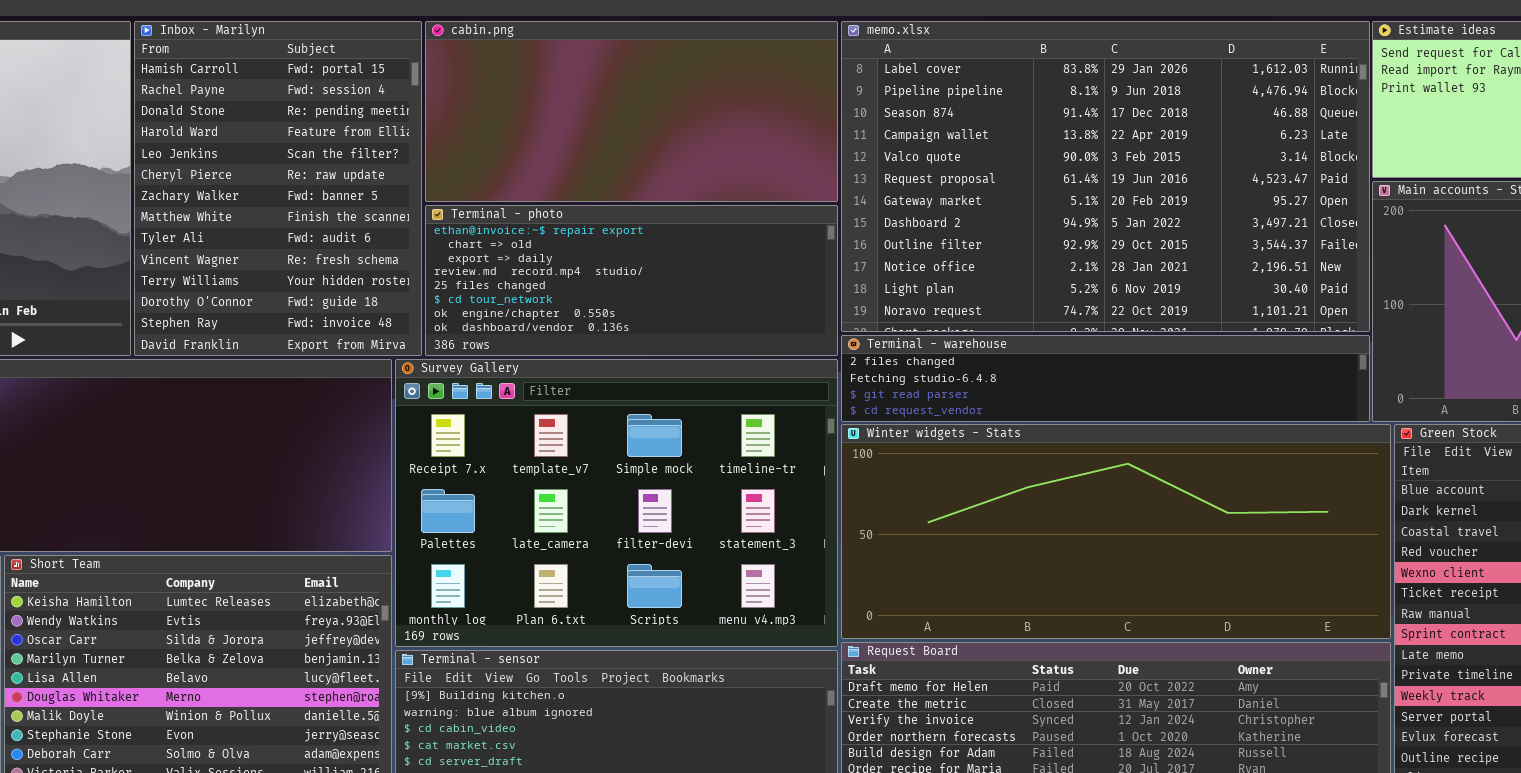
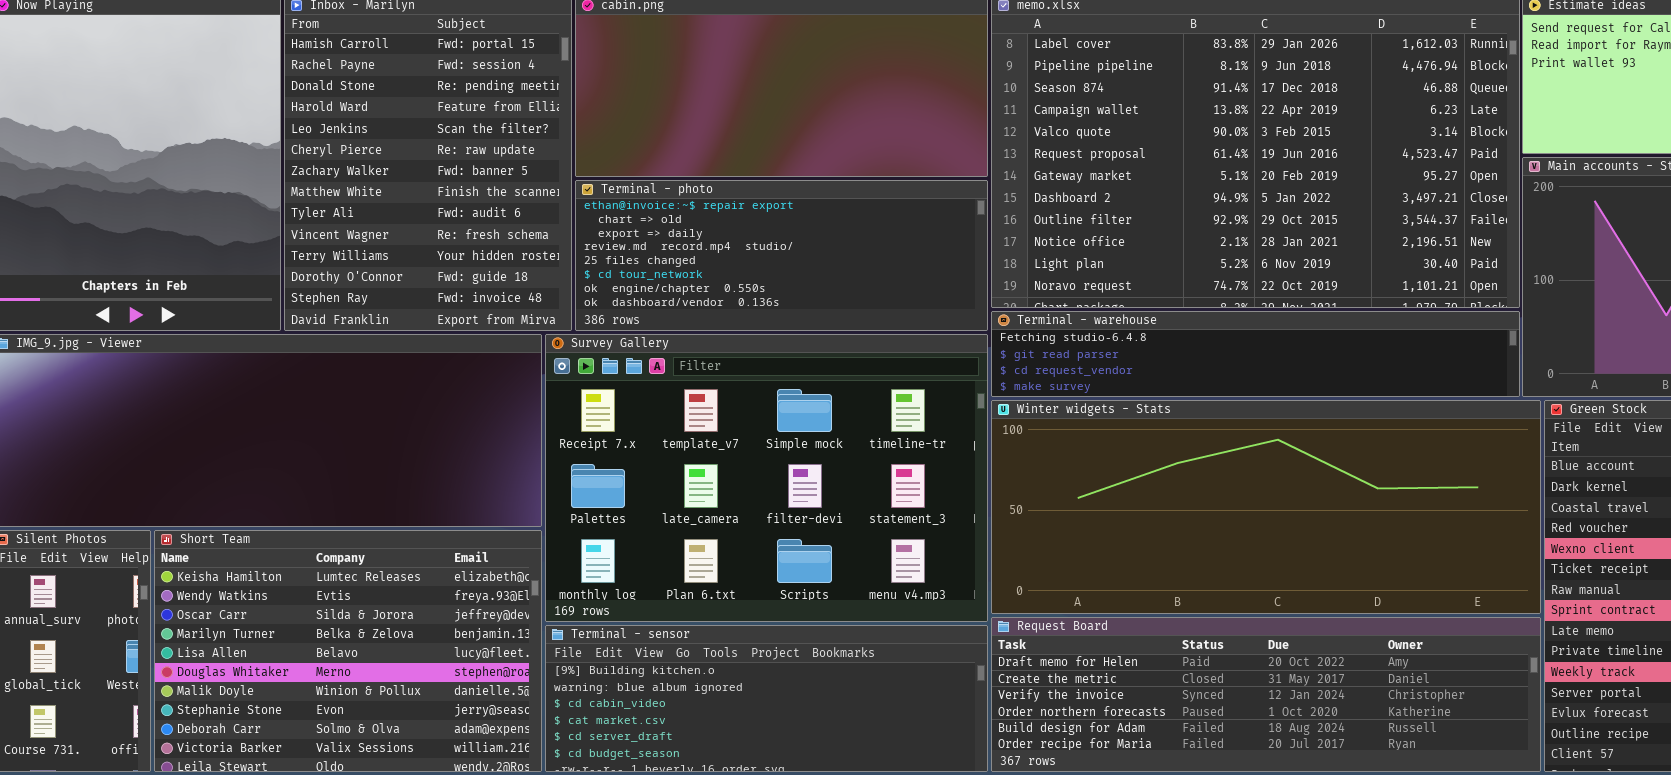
Terminal - warehouse: [841,335,1370,422] -> [991,311,1520,397], scrolled down 1 row

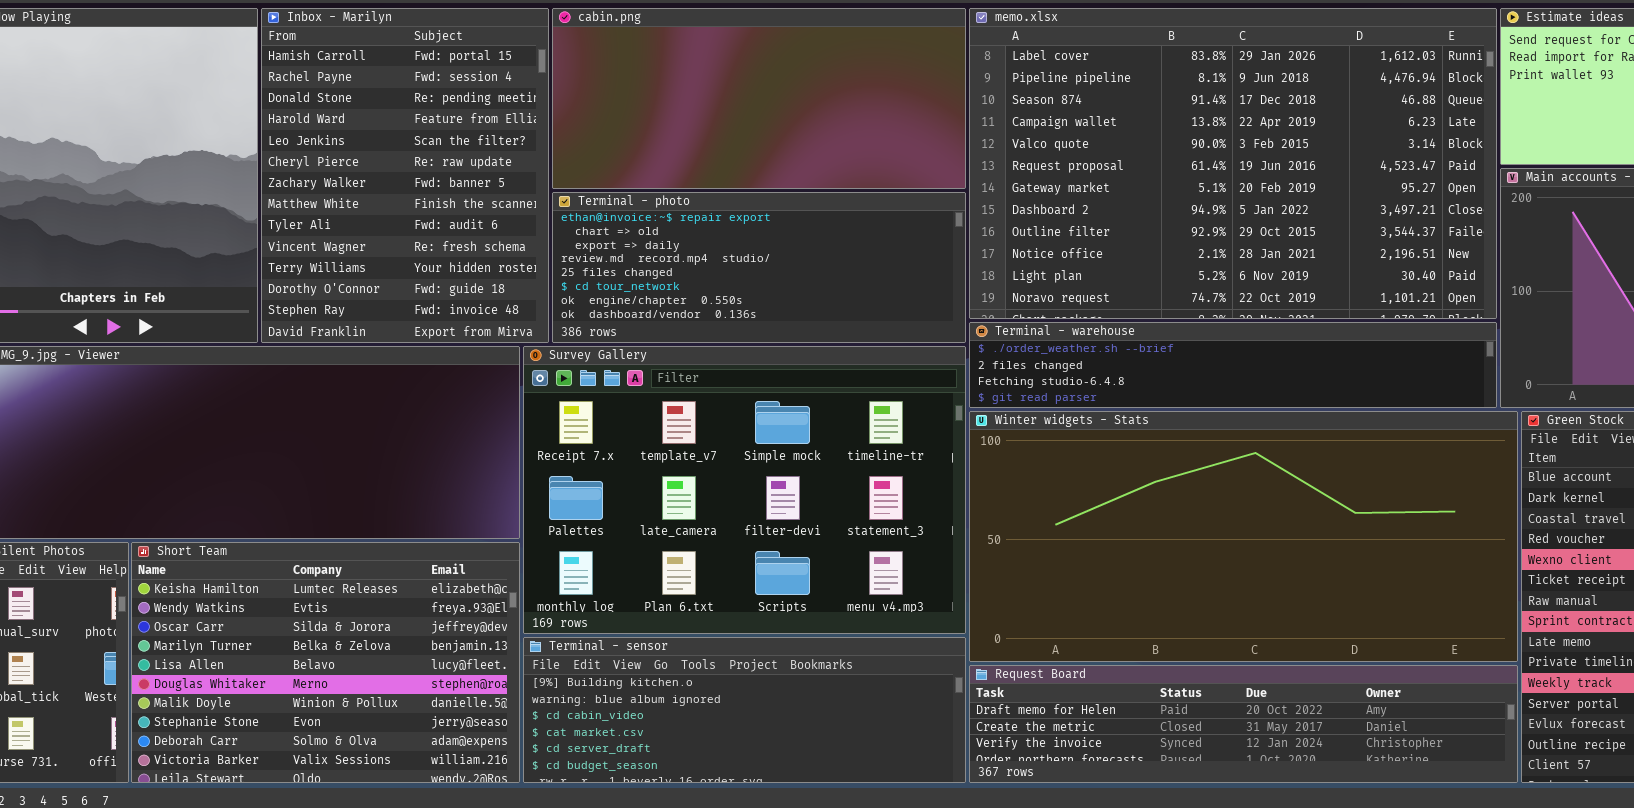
Terminal - warehouse: [991,311,1520,397] -> [969,322,1497,408], scrolled up 2 rows
Winter widgets - Stats: [991,400,1541,614] -> [969,411,1518,662], resized
Request Board: [991,617,1541,772] -> [969,665,1518,783], resized

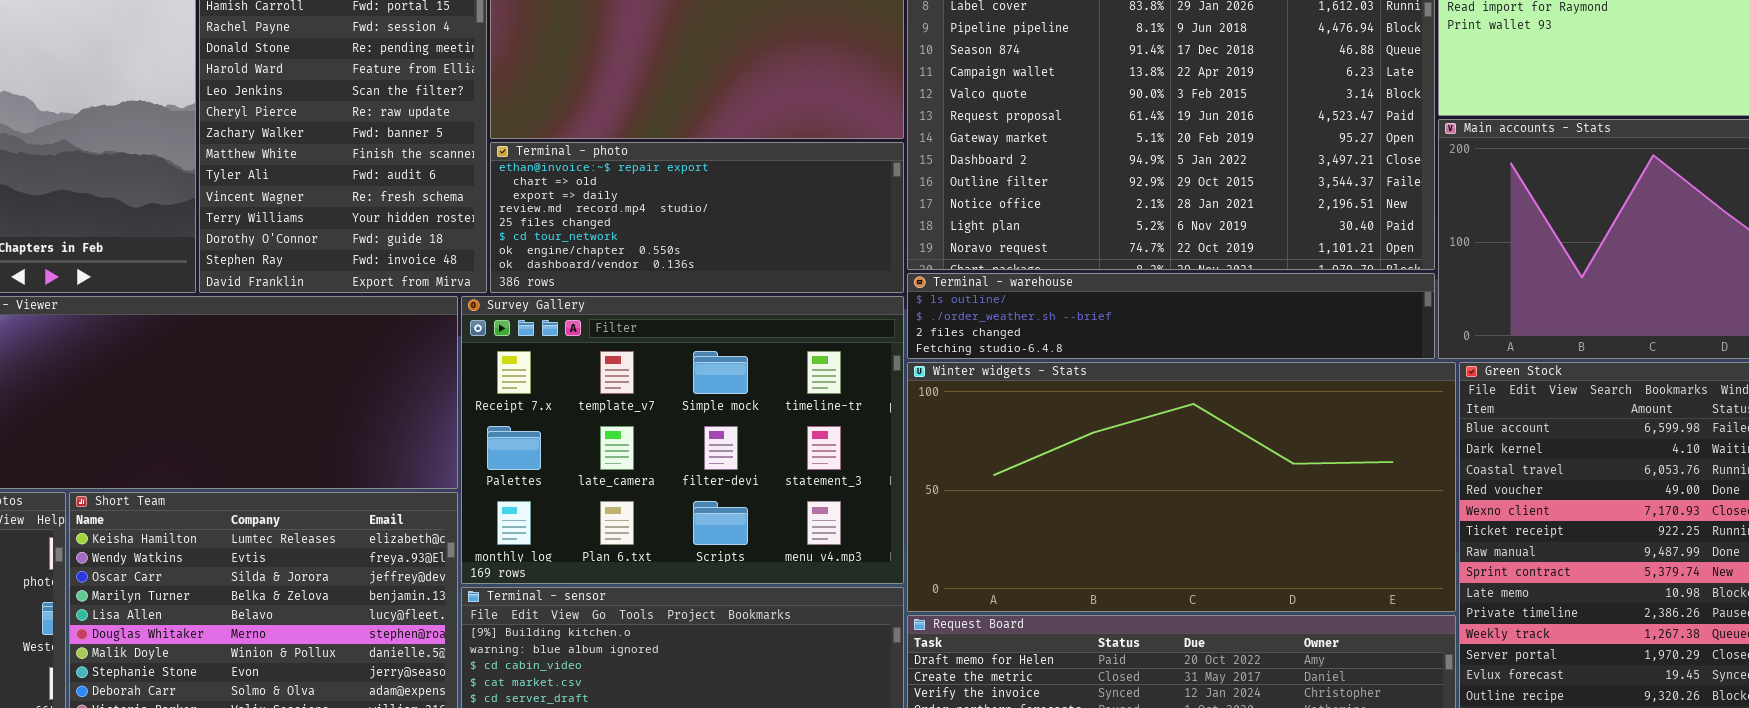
Terminal - warehouse: [969,322,1497,408] -> [907,273,1435,359], scrolled up 1 row

